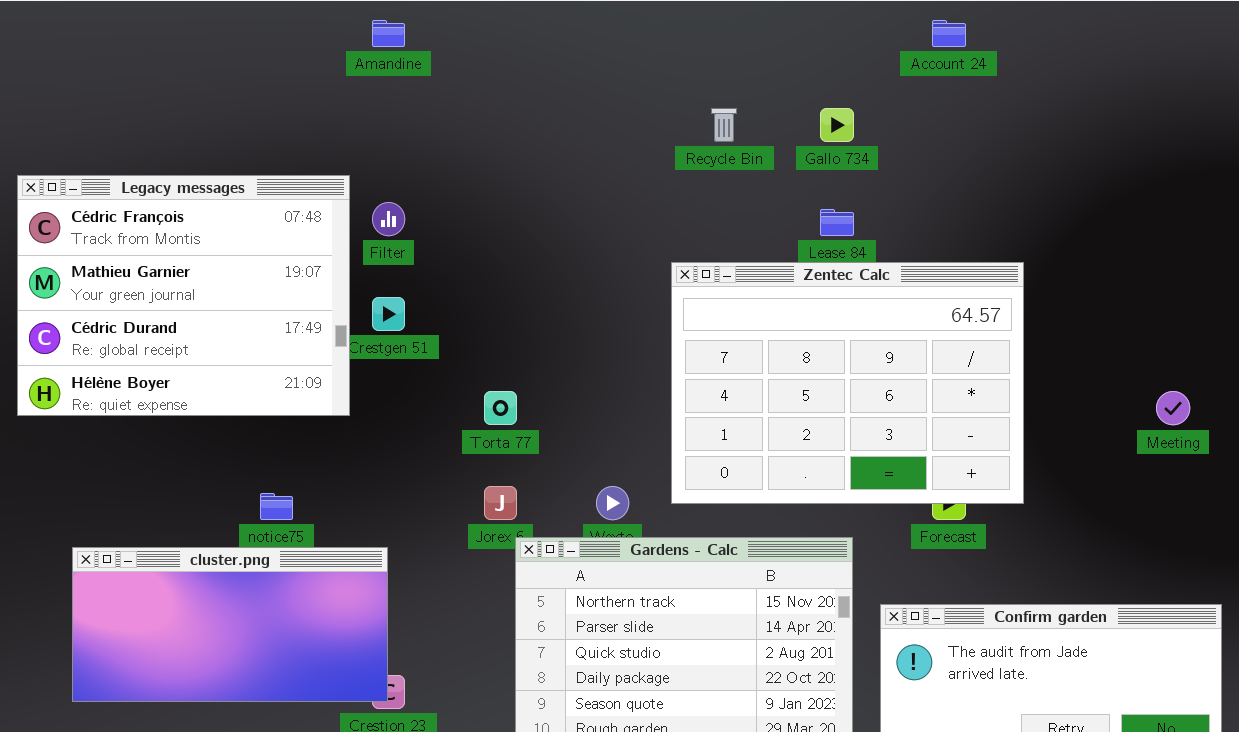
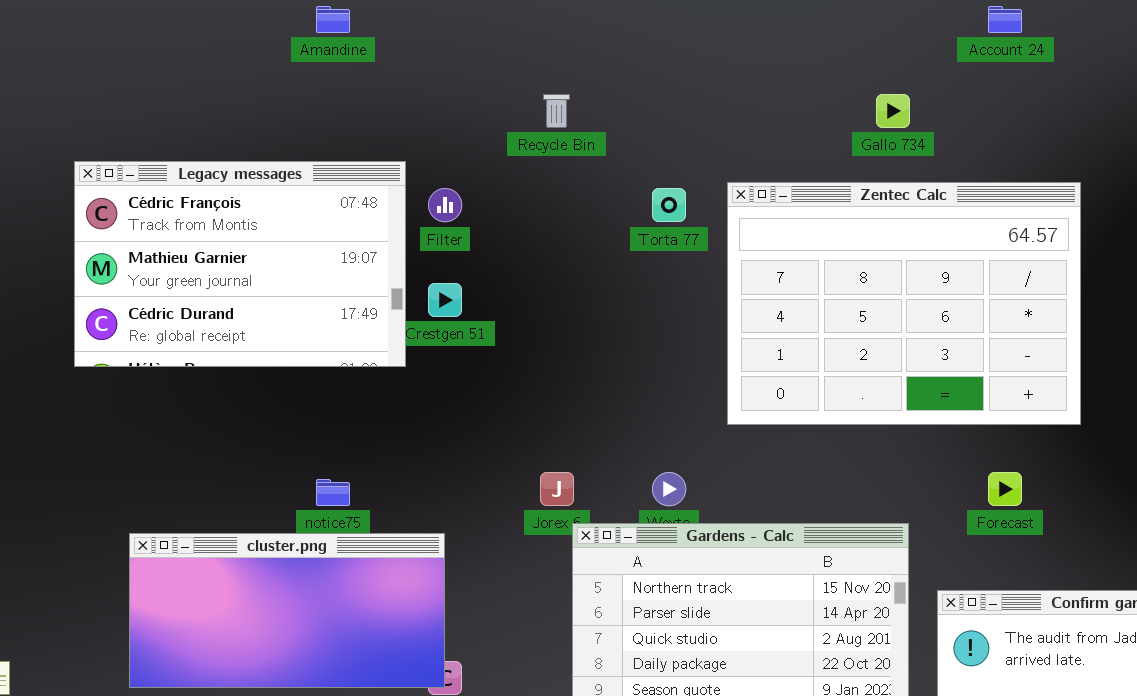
Amandine: [372,20,405,47] -> [316,6,350,33], moved
Recycle Bin: [711,108,737,142] -> [543,94,570,128], moved
Legacy messages: [17,175,350,416] -> [74,161,406,367], resized
Zentec Calc: [671,262,1024,504] -> [727,182,1081,425], moved
Torta 77: [484,391,517,425] -> [652,188,686,222], moved

